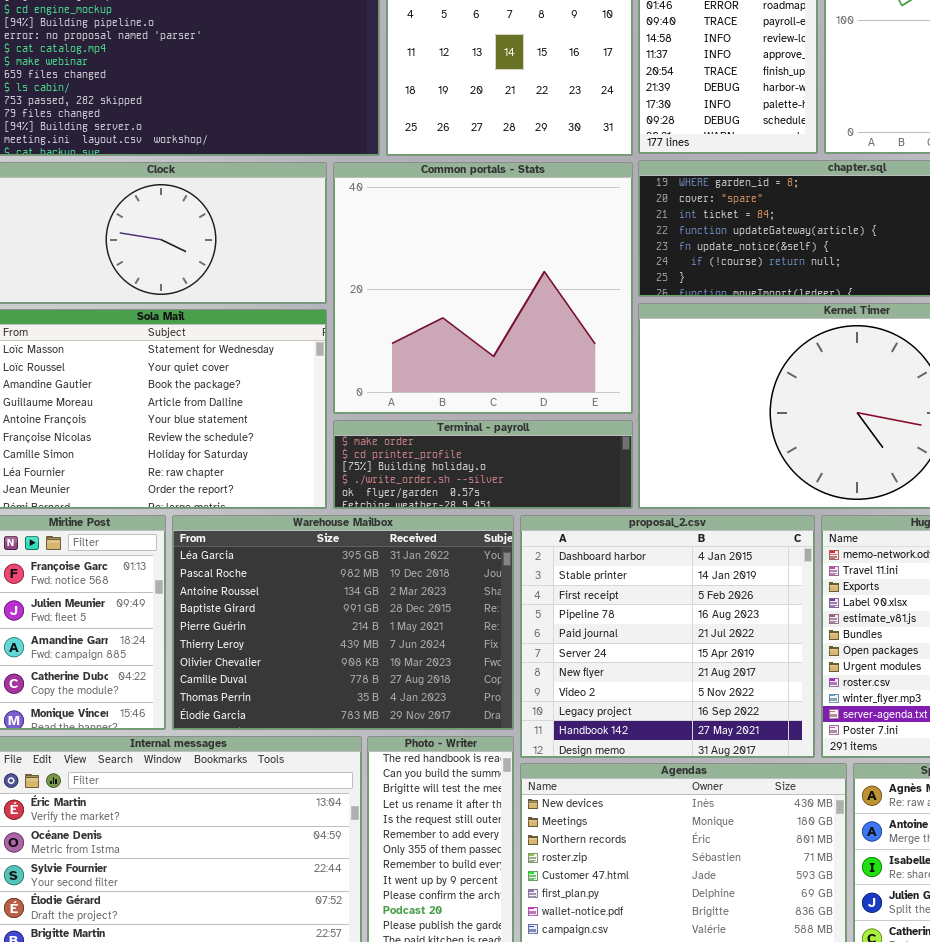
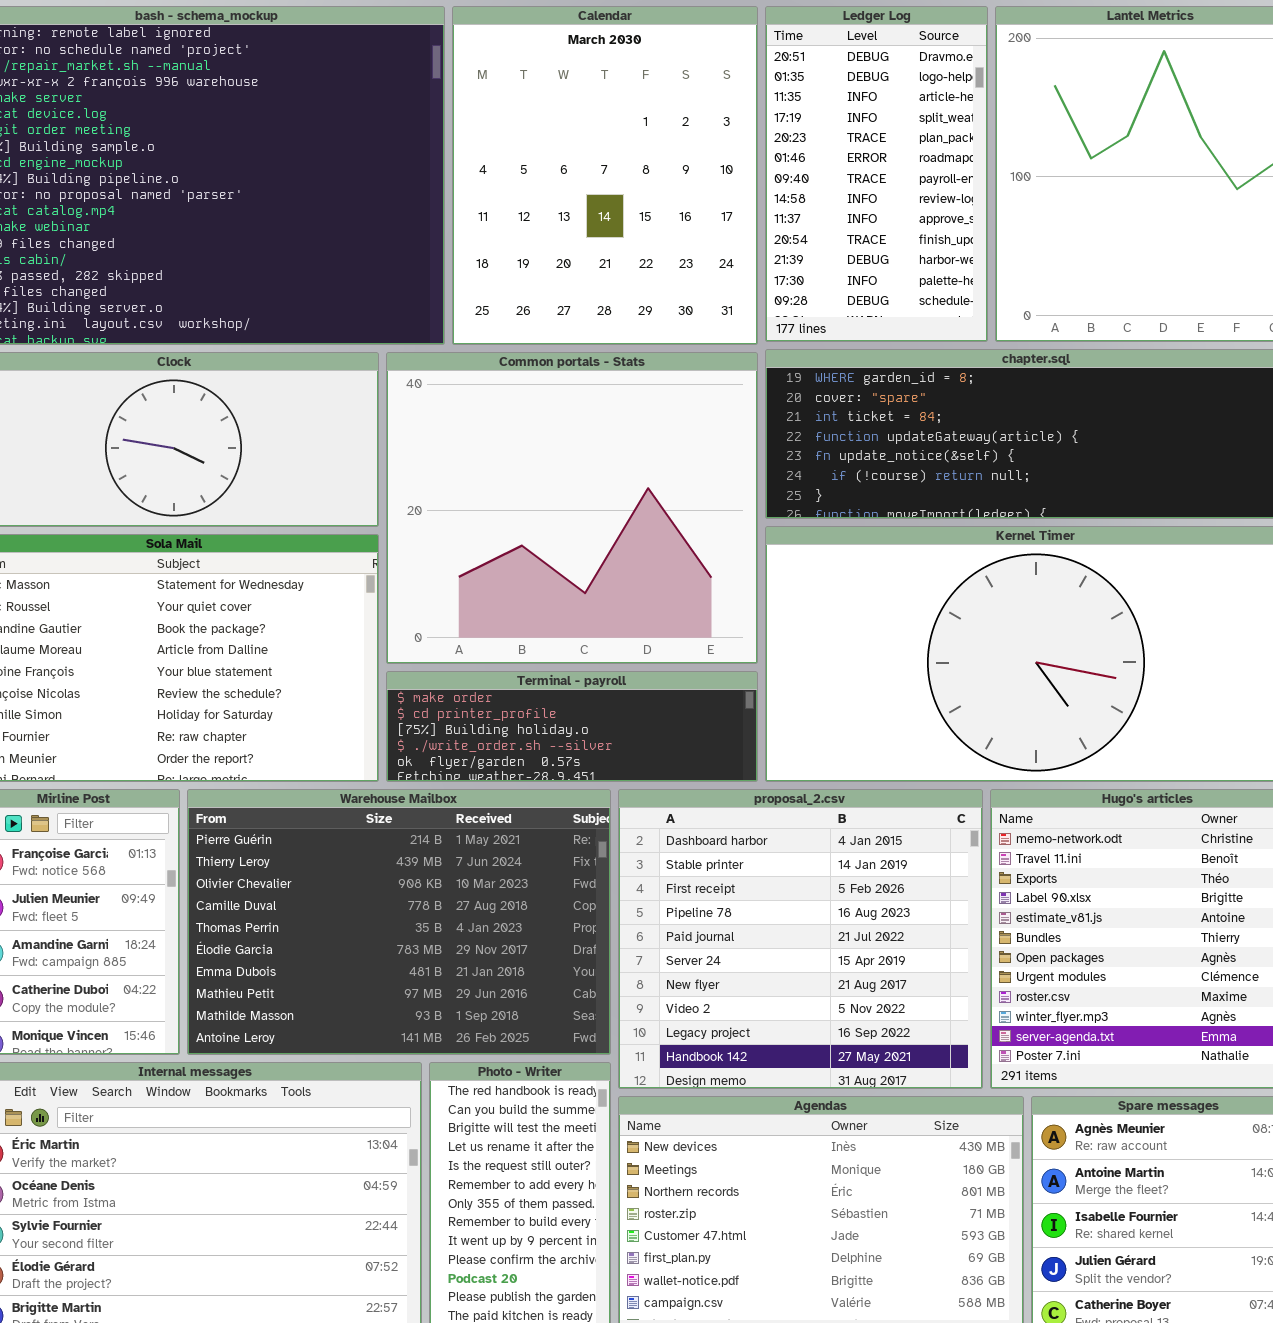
Warehouse Mailbox: [172,515,514,730] -> [187,789,611,1055], scrolled down 4 rows

